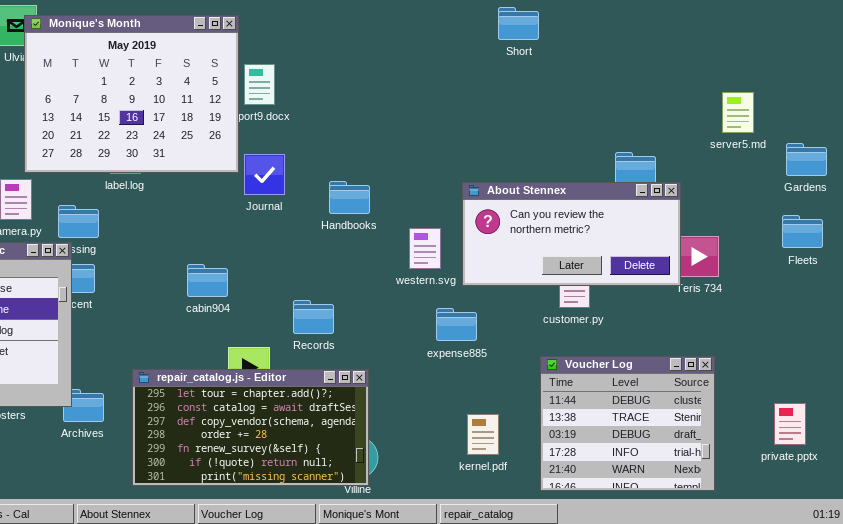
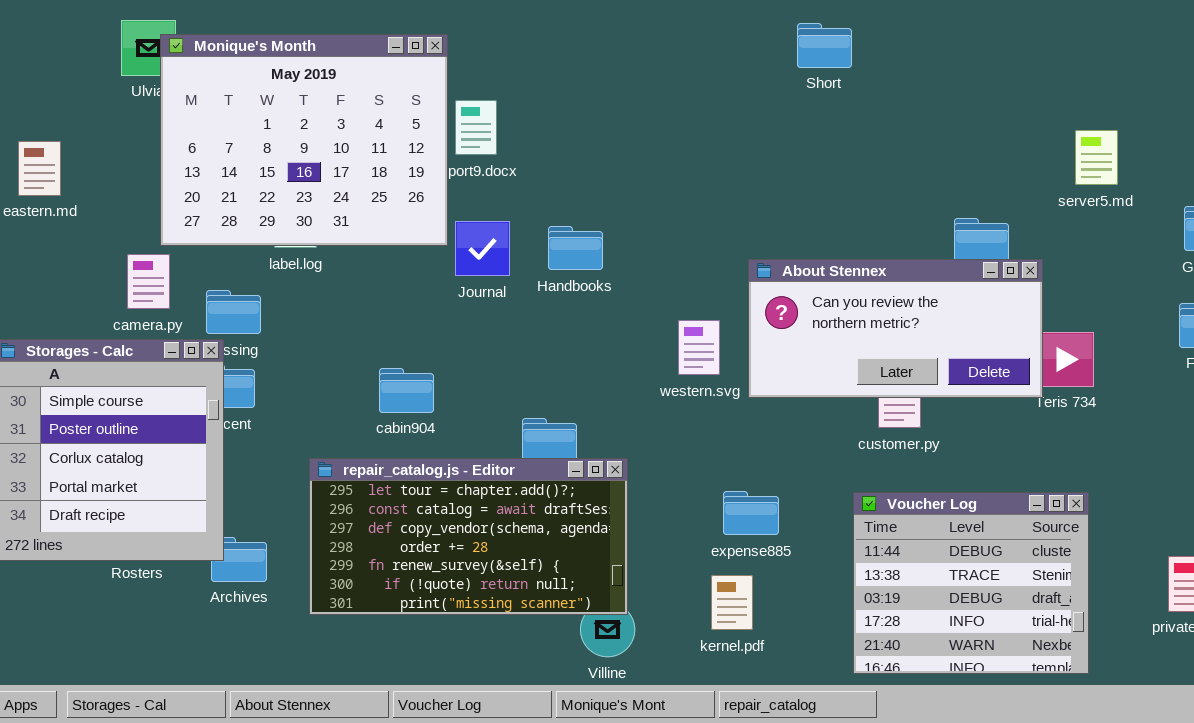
server5.md: [722,92,754,133] -> [1075,130,1118,185], moved
Handbooks: [329,181,370,214] -> [548,226,603,270], moved
expense885: [436,308,477,341] -> [723,491,779,535], moved
repair_catalog.js - Editor: [132,369,369,486] -> [309,458,628,615], moved
kernel.pdf: [467,414,499,455] -> [711,575,753,630], moved

